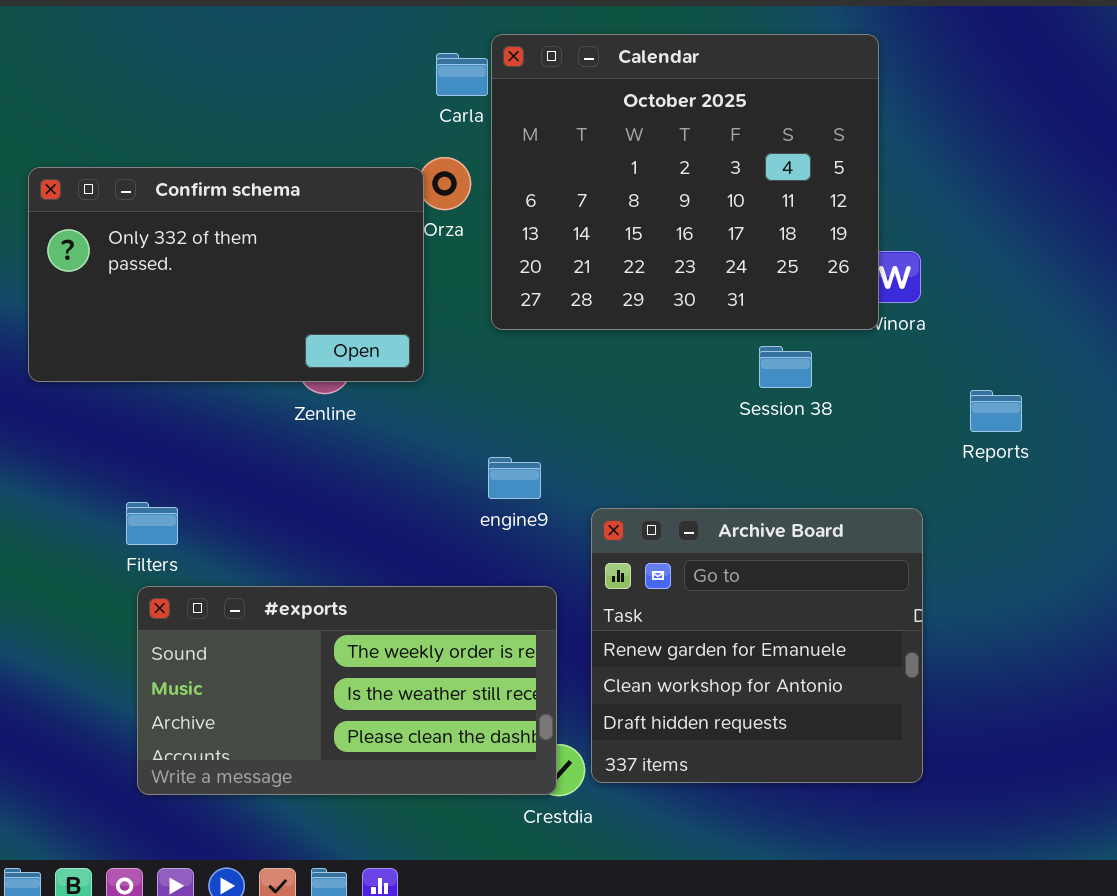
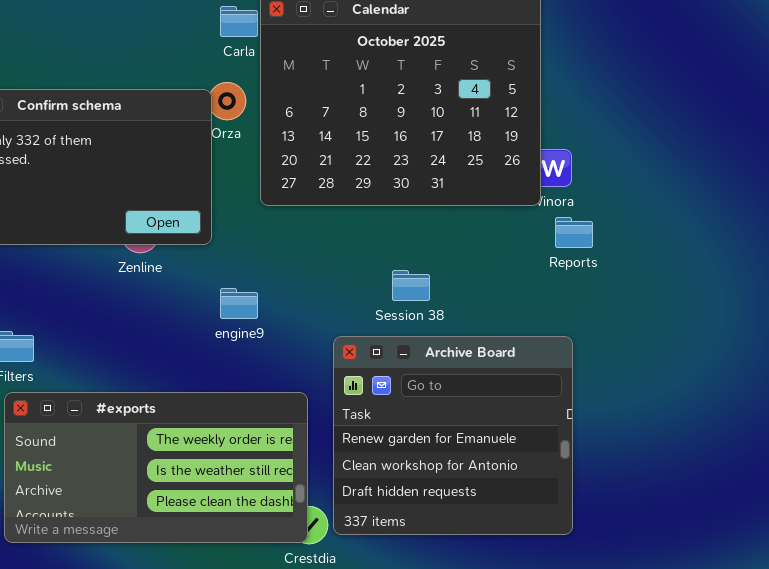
Session 38: [759,346,812,388] -> [392,270,430,301], moved
Reports: [970,390,1022,432] -> [555,217,593,248], moved
engine9: [488,457,541,499] -> [220,288,258,319], moved

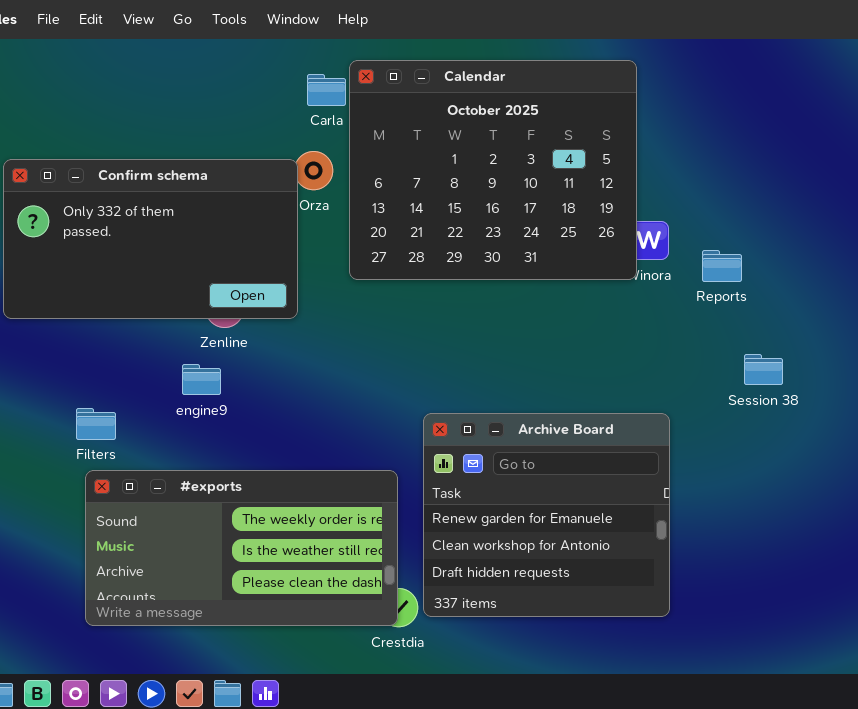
Reports: [555,217,593,248] -> [702,250,742,282], moved
Session 38: [392,270,430,301] -> [744,354,783,385], moved
engine9: [220,288,258,319] -> [182,364,221,395], moved

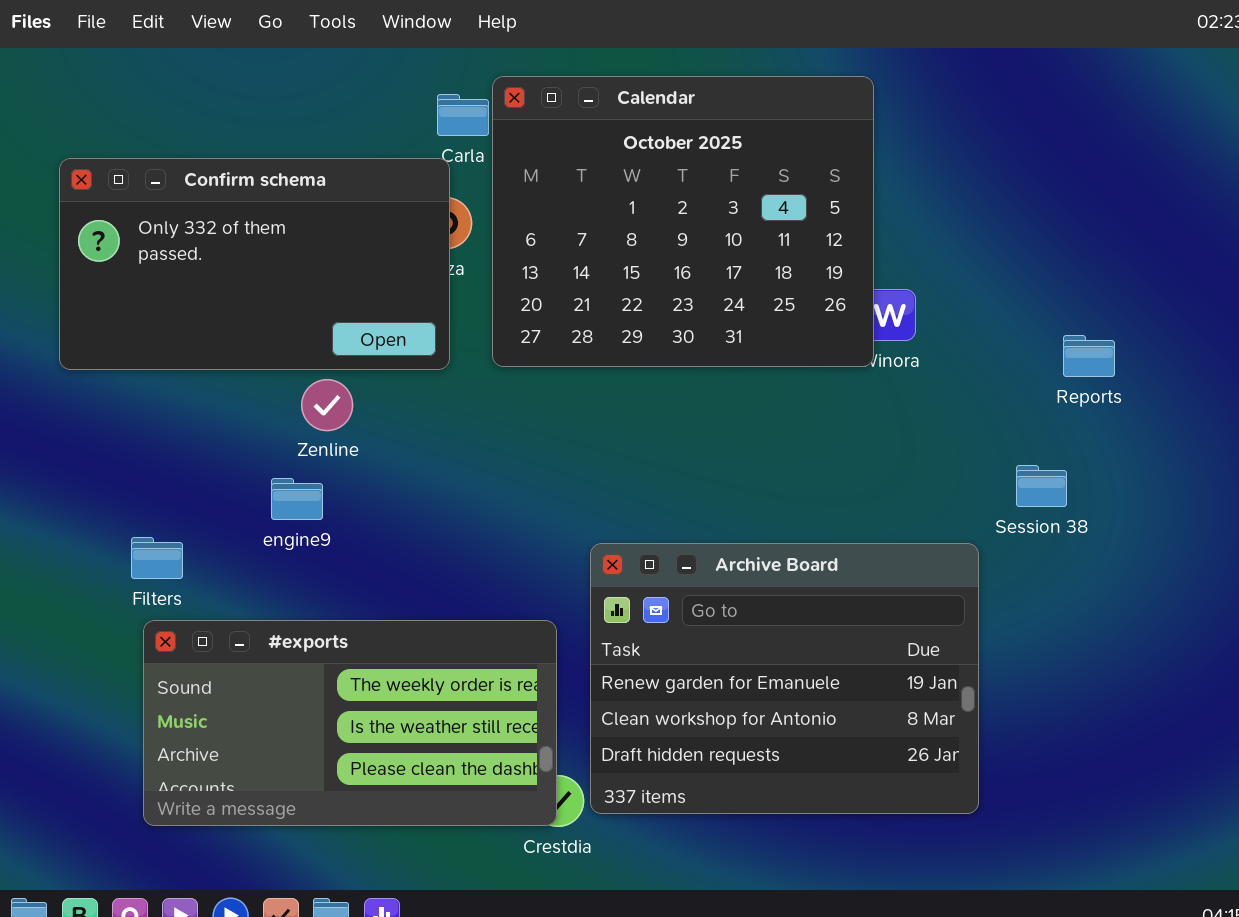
Confirm schema: [3,159,298,319] -> [59,158,450,370], moved
Reports: [702,250,742,282] -> [1063,335,1115,377], moved
Archive Board: [423,413,670,617] -> [590,543,979,814], resized

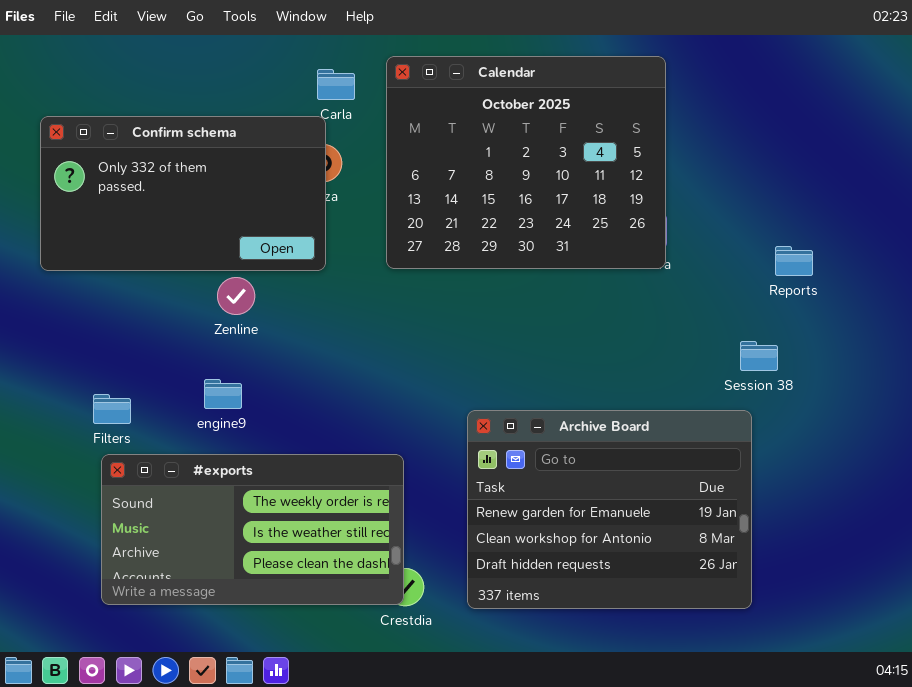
Calendar: [492,76,874,367] -> [386,56,666,269], moved
engine9: [271,478,323,520] -> [204,379,242,409], moved
Archive Board: [590,543,979,814] -> [467,410,752,609], moved

